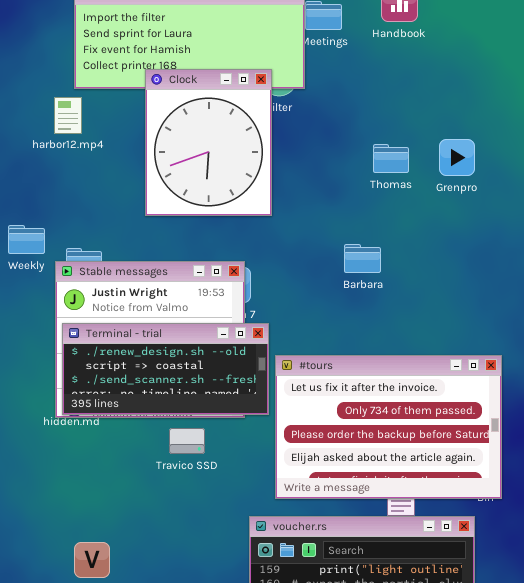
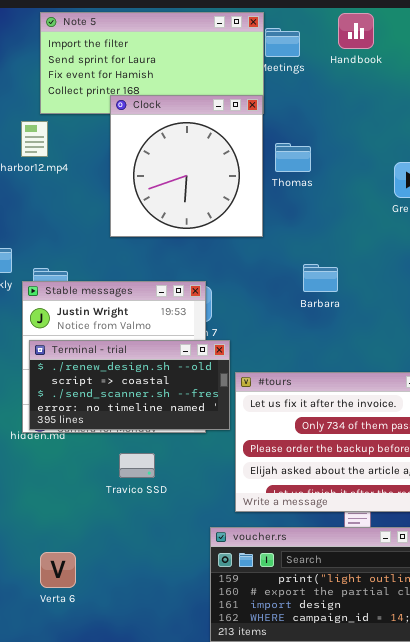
Clock: [145,69,272,216] -> [110,95,263,237], resized
Thomas: [373,144,409,173] -> [275,143,311,172], moved
Travico SSD: [169,428,205,454] -> [119,453,155,478], moved

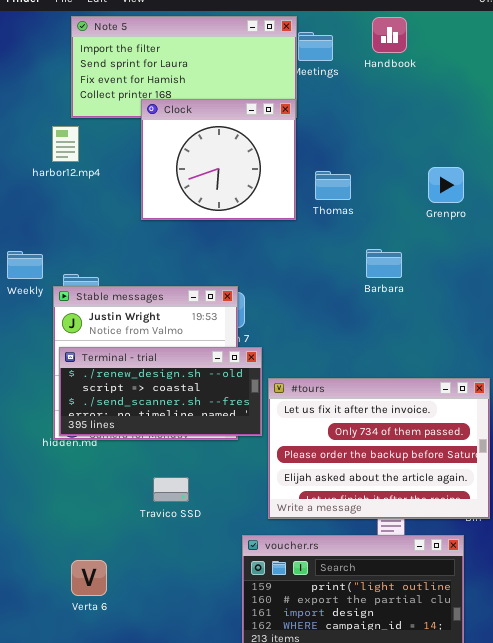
Clock: [110,95,263,237] -> [141,99,296,220], resized
Thomas: [275,143,311,172] -> [315,171,351,200], moved
Barbara: [303,264,338,292] -> [366,249,402,278], moved
Travico SSD: [119,453,155,478] -> [153,477,189,502], moved

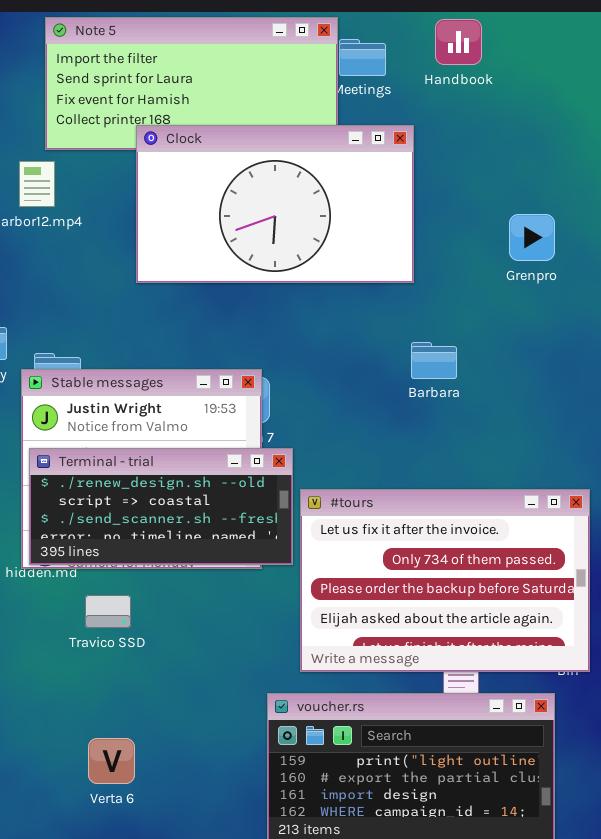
Clock: [141,99,296,220] -> [136,125,414,283], resized
Barbara: [366,249,402,278] -> [411,342,457,379], moved
Travico SSD: [153,477,189,502] -> [85,595,131,628], moved
Verta 6: [71,560,107,596] -> [88,738,135,784], moved

